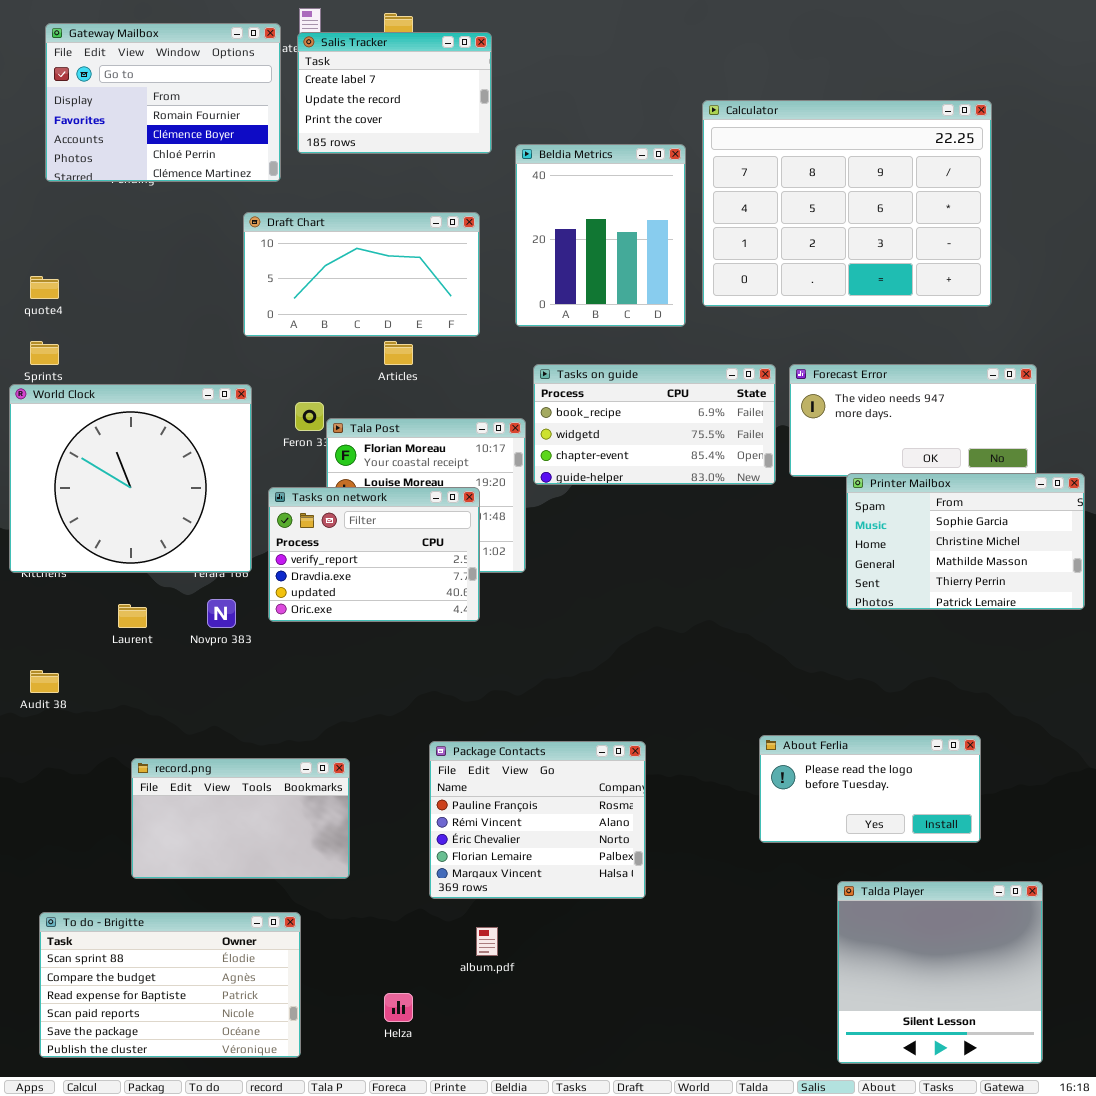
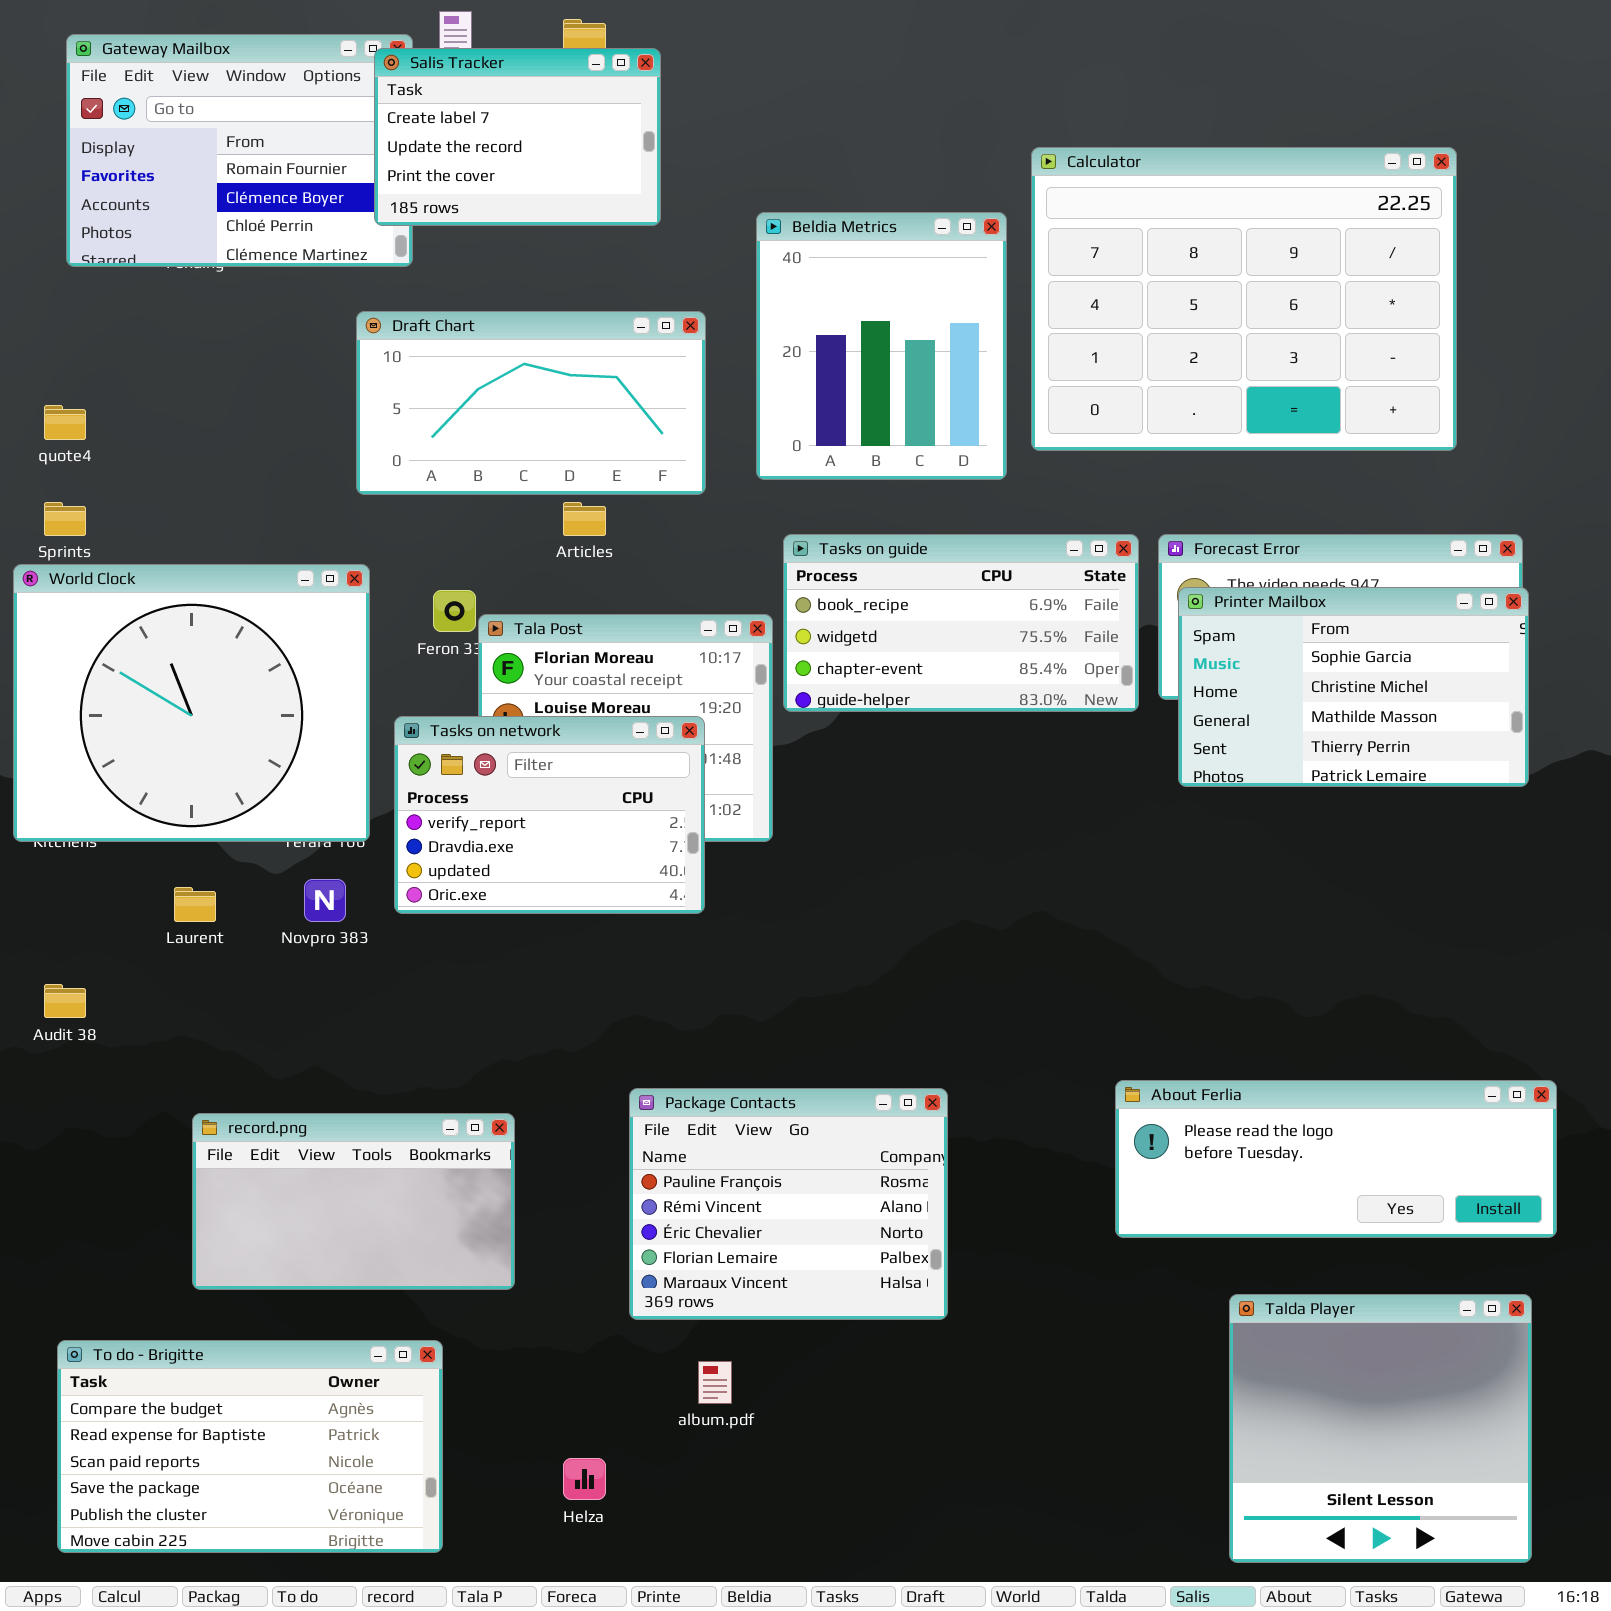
Salis Tracker: [297,32,492,154] -> [374,48,661,226], moved
Printer Mailbox: [846,473,1085,610] -> [1178,587,1529,787], moved
About Ferlia: [759,735,981,843] -> [1115,1080,1557,1238], resized
To do - Brigitte: [39,912,301,1058] -> [57,1340,443,1553], scrolled down 1 row

